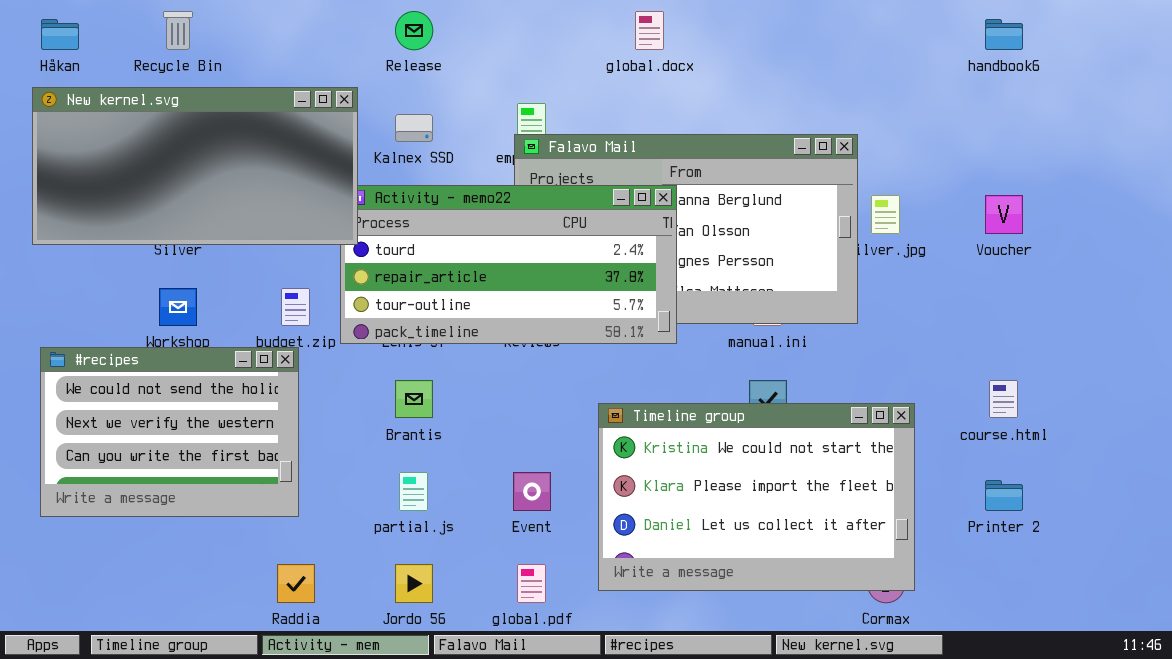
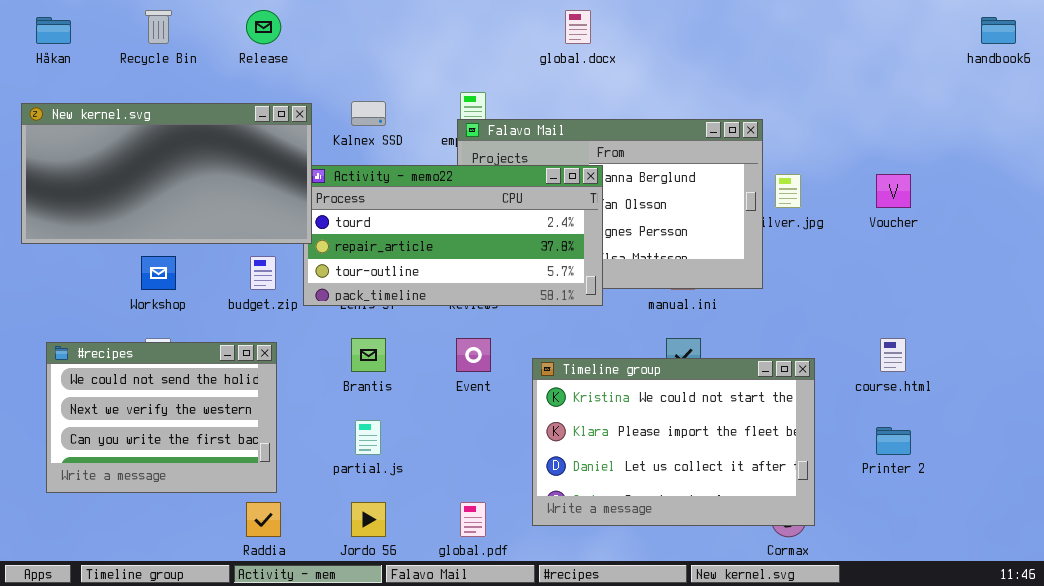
Release: [395,11,433,50] -> [246,10,281,44], moved
handbook6: [985,19,1023,50] -> [981,17,1016,44], moved
New kernel.svg: [32,87,358,245] -> [21,103,312,244], moved
#recipes: [40,347,299,517] -> [46,342,277,493], moved
Event: [513,472,551,511] -> [456,338,491,372], moved

